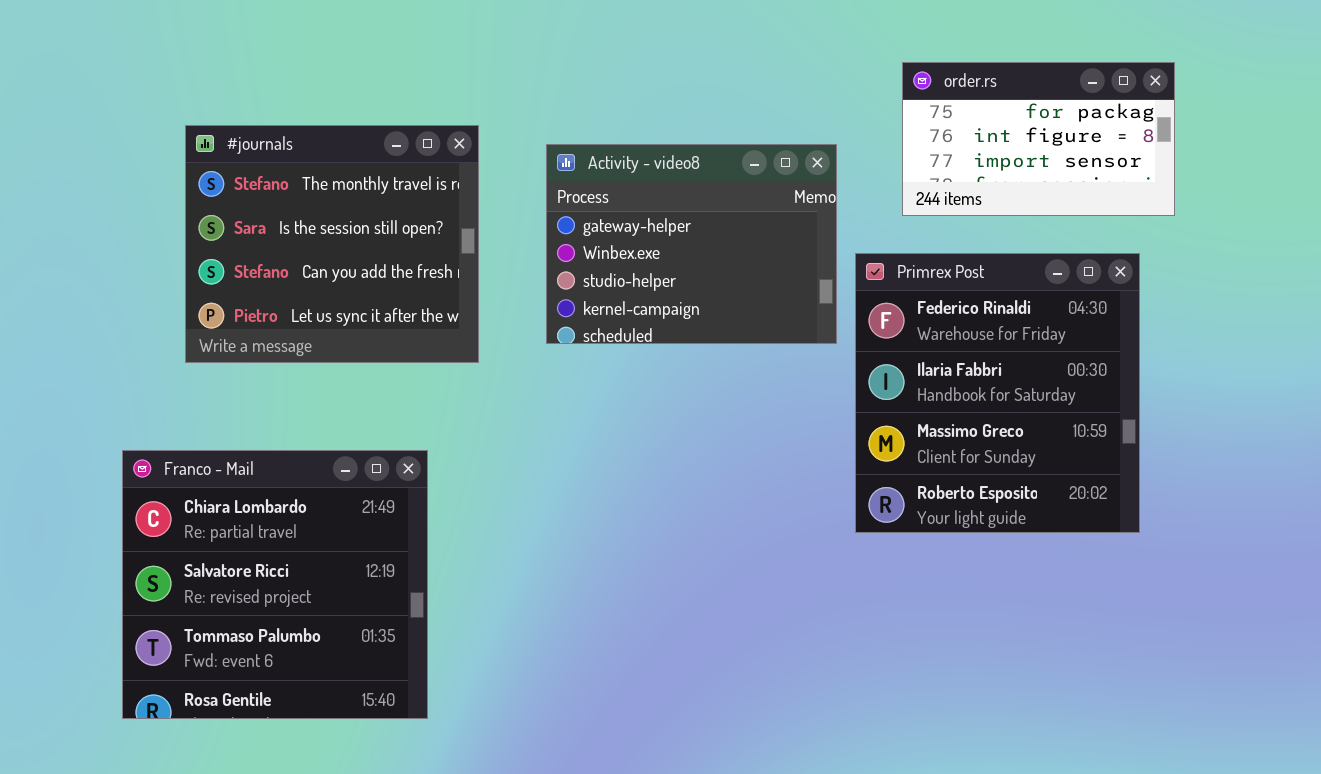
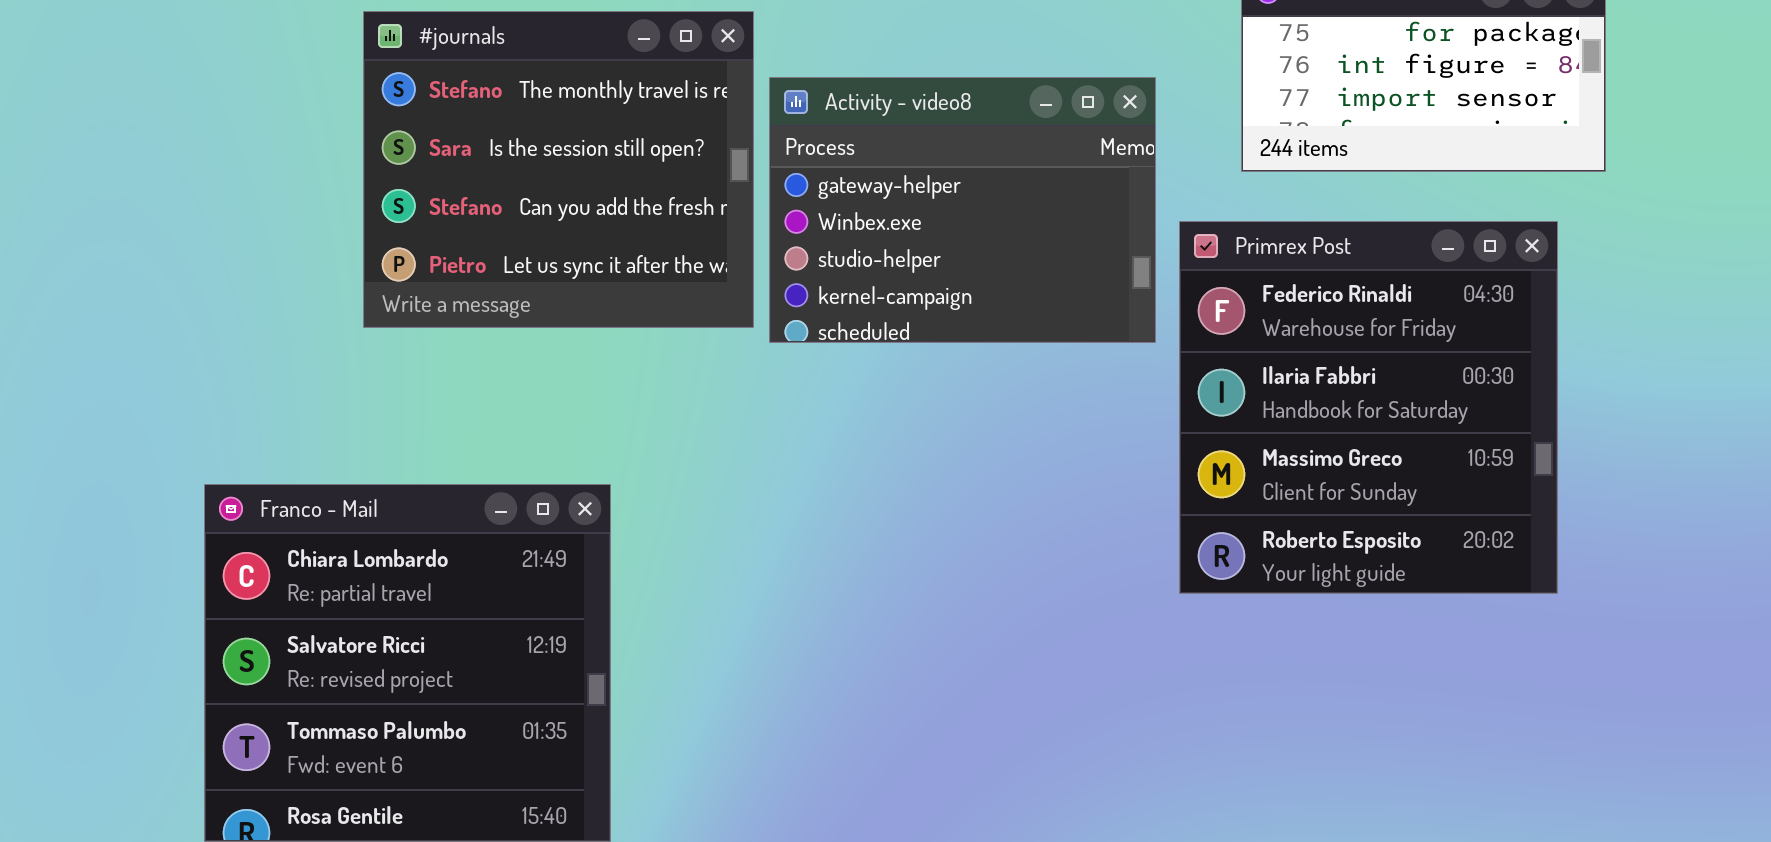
#journals: [185,125,479,363] -> [363,11,754,328], moved

